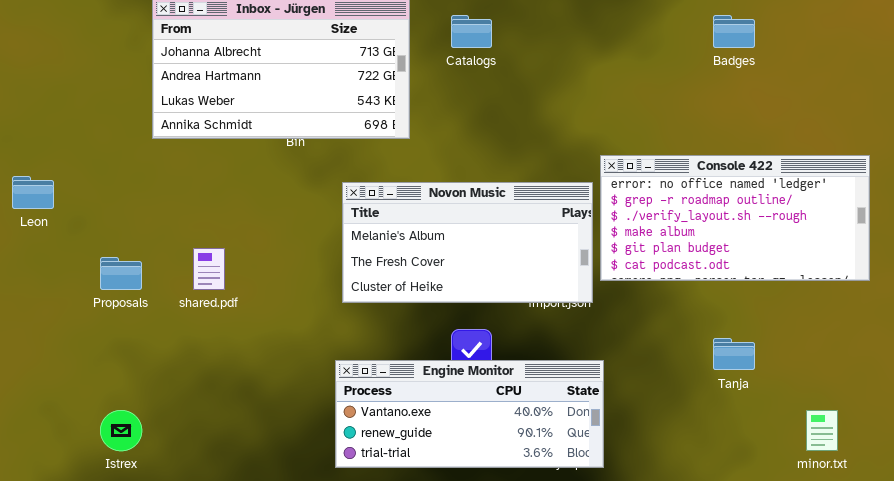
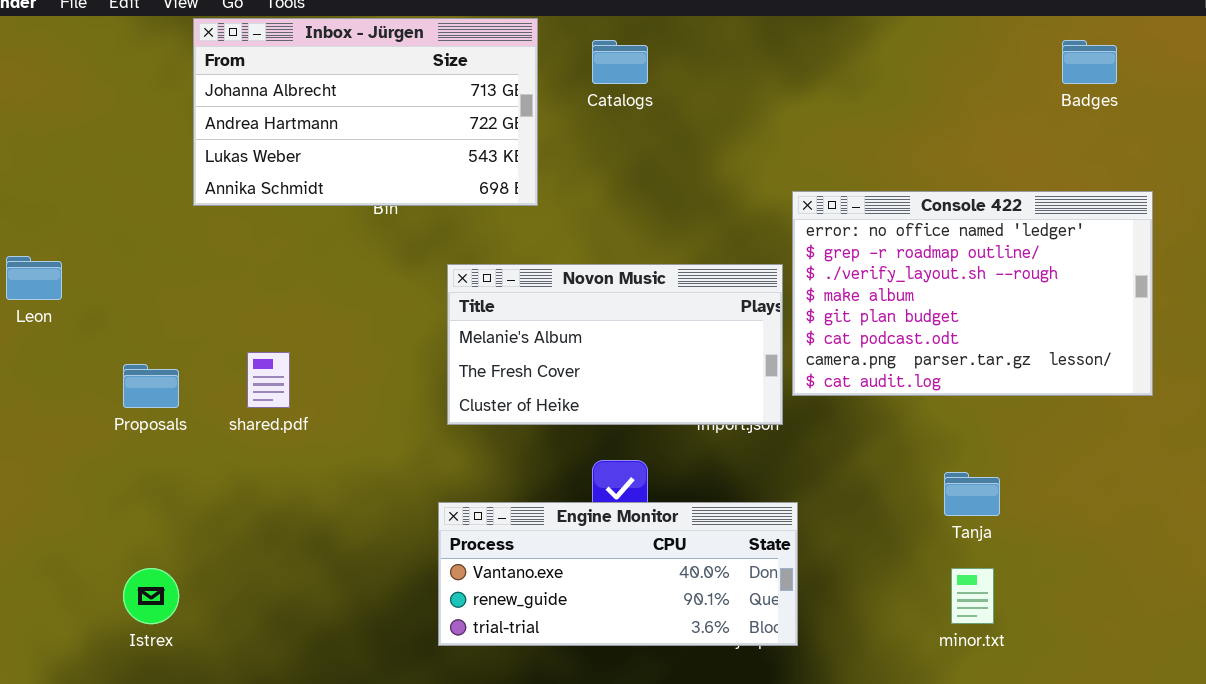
Badges: [713,15,755,48] -> [1062,40,1117,84], moved
Console 422: [600,155,870,281] -> [792,191,1153,396], resized
minor.txt: [806,410,838,451] -> [951,568,994,624], moved

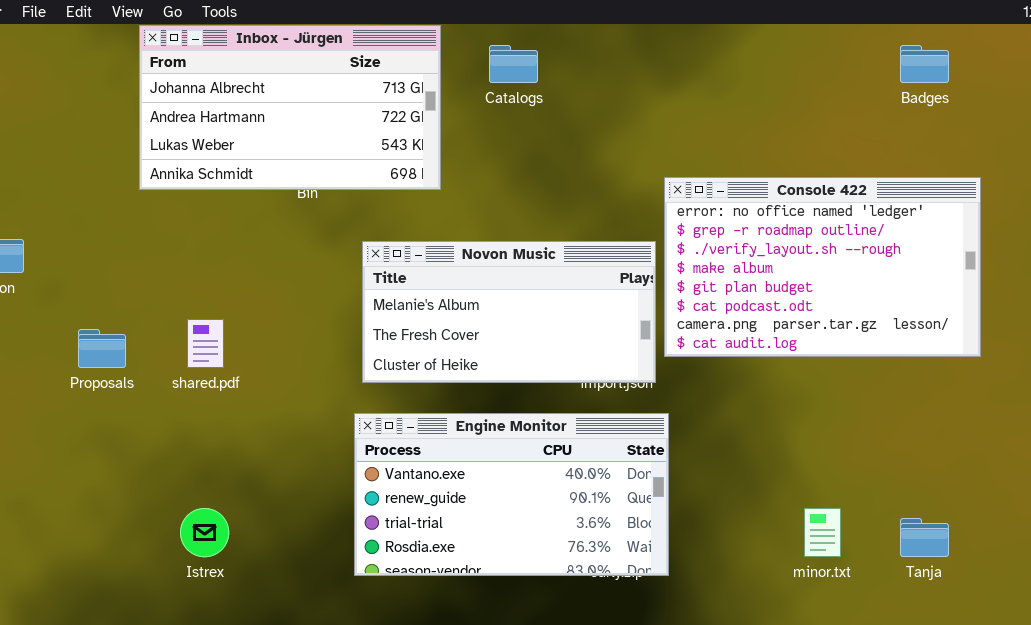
Tanja: [944,472,1000,516] -> [900,518,949,557], moved
Engine Monitor: [438,502,798,646] -> [354,413,669,576], resized
Istrex: [123,568,179,624] -> [180,508,229,557], moved

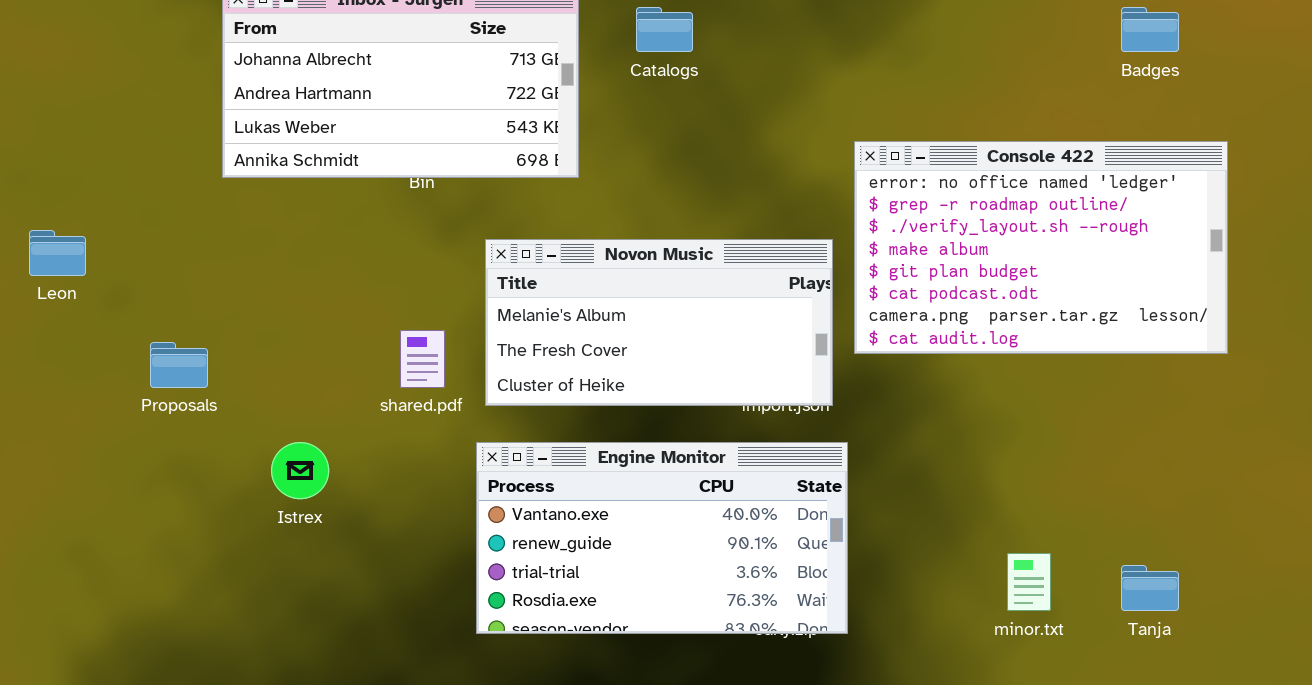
Console 422: [664,177,981,357] -> [854,141,1228,354], moved
shared.pdf: [187,319,224,368] -> [400,330,445,388], moved
Istrex: [180,508,229,557] -> [271,442,329,499], moved

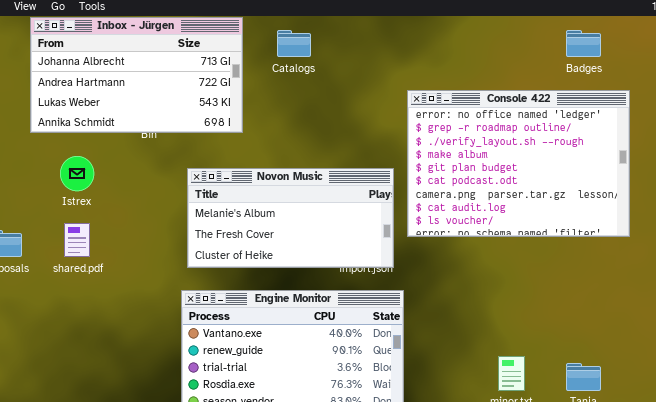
Console 422: [854,141,1228,354] -> [407,90,630,237], resized
shared.pdf: [400,330,445,388] -> [64,223,90,257], moved
Istrex: [271,442,329,499] -> [60,156,94,191], moved

